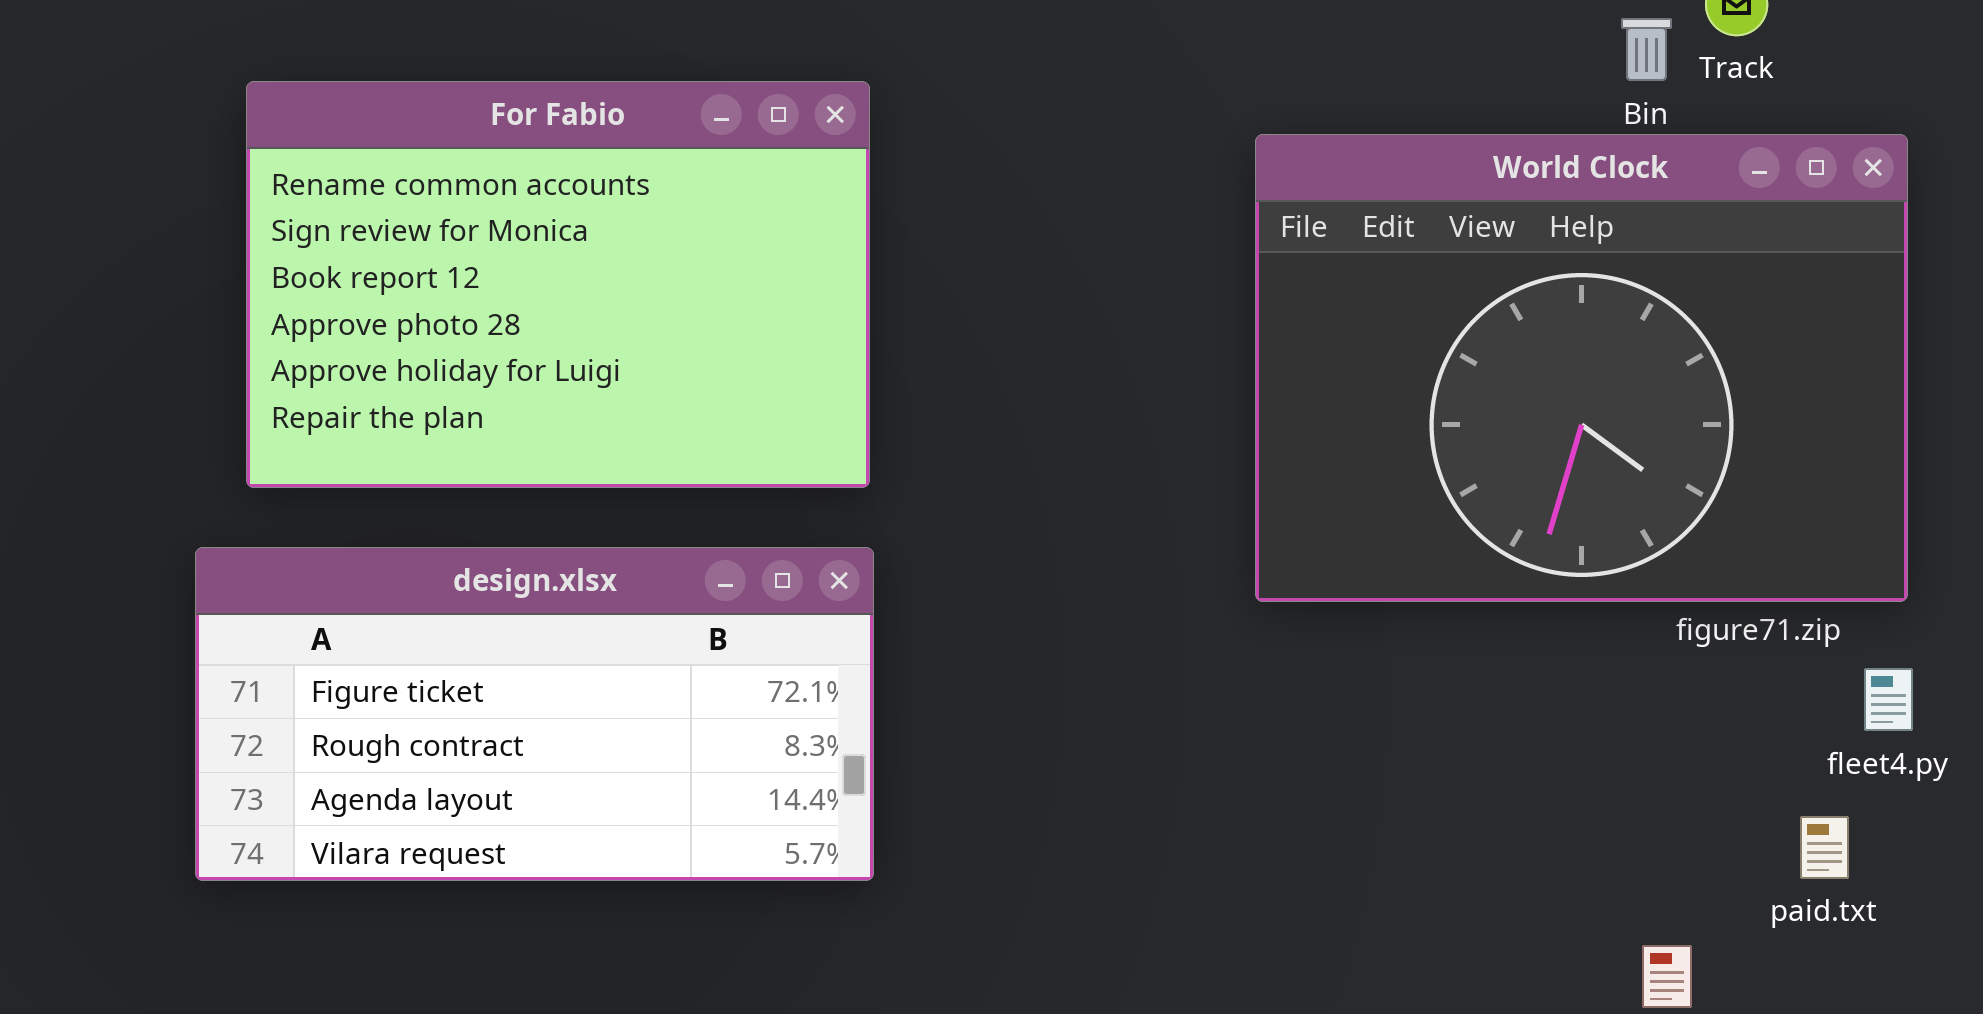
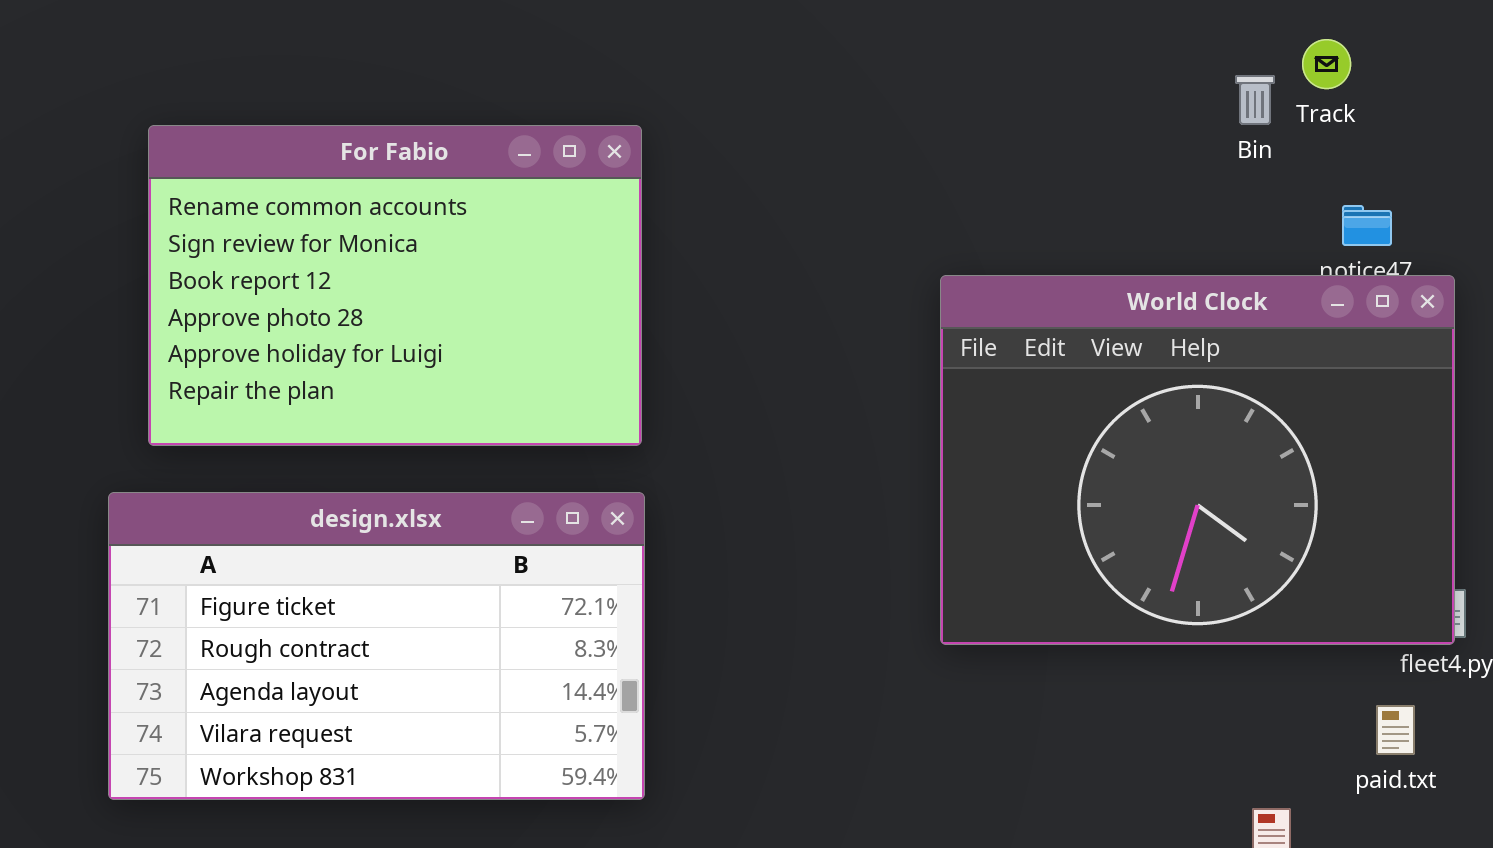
World Clock: [1255,134,1908,602] -> [940,275,1455,645], moved
design.xlsx: [195,547,874,881] -> [108,492,645,800], resized

